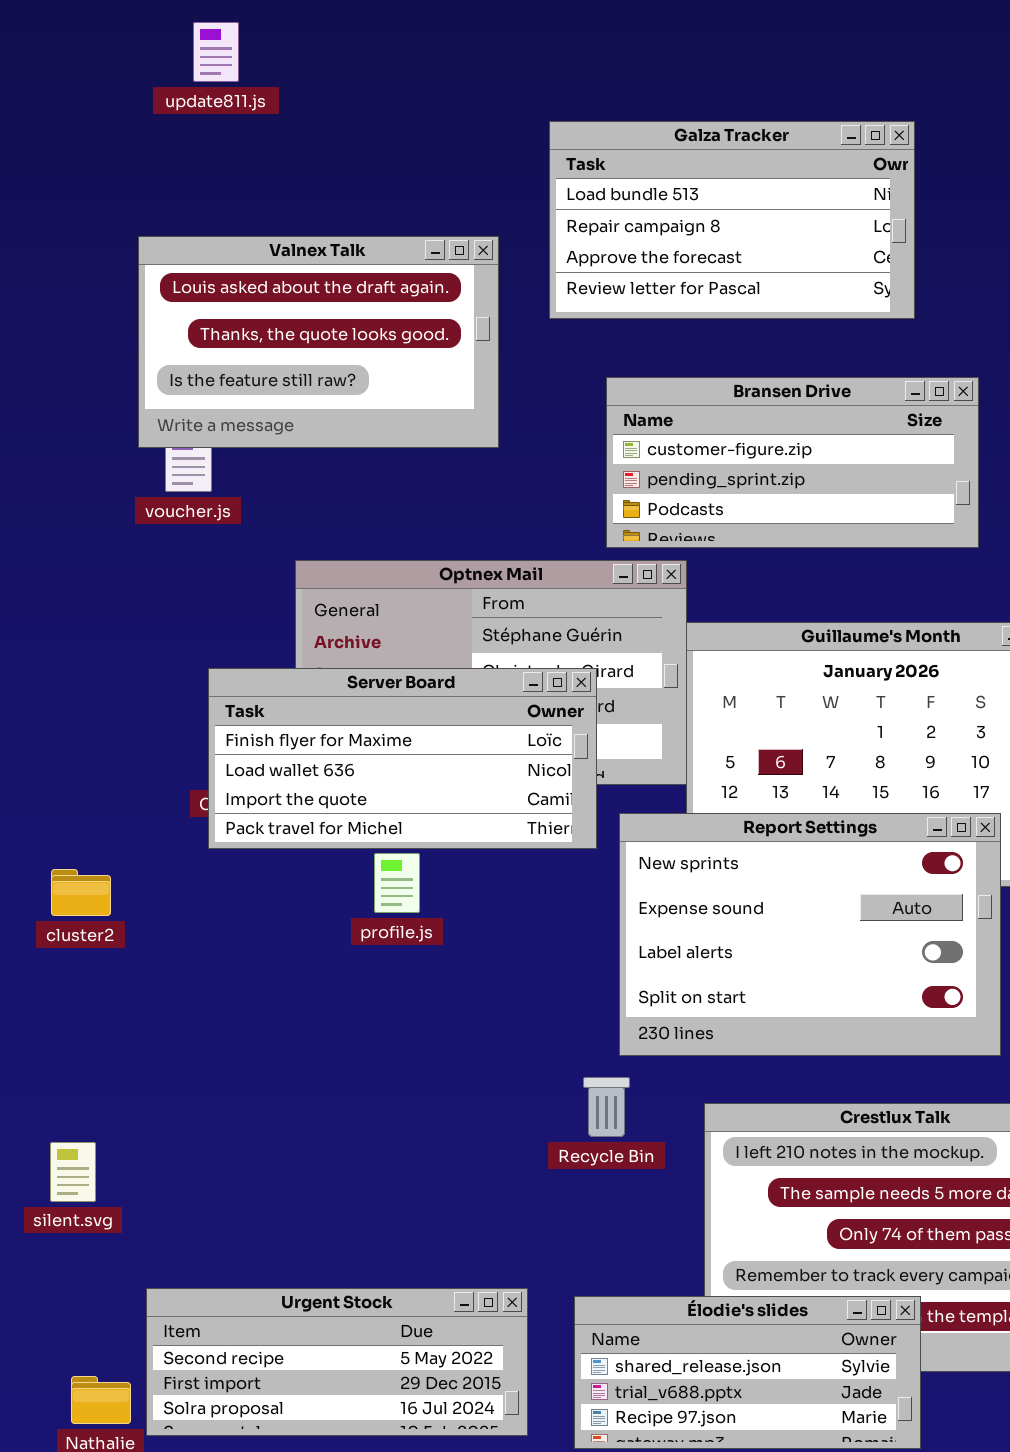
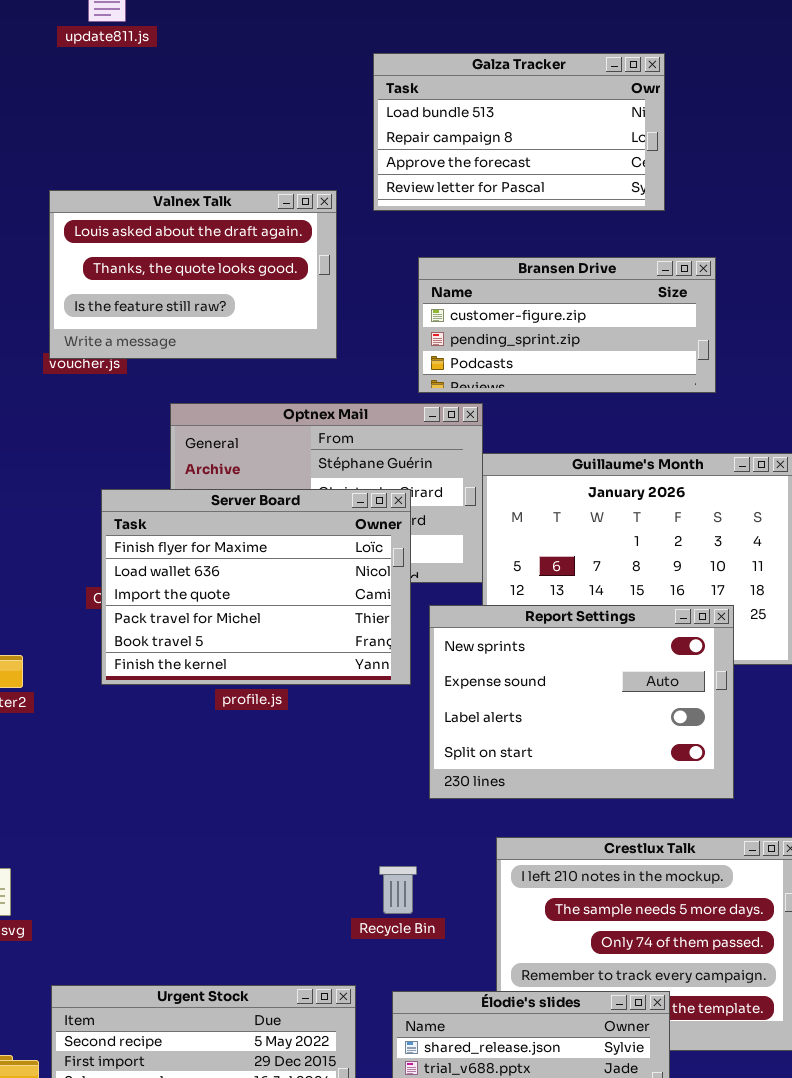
Valnex Talk: [138,236,499,448] -> [49,190,337,359], moved
Server Board: [208,668,597,849] -> [101,489,411,685], resized
Recycle Bin: [583,1077,630,1137] -> [379,866,417,914], moved

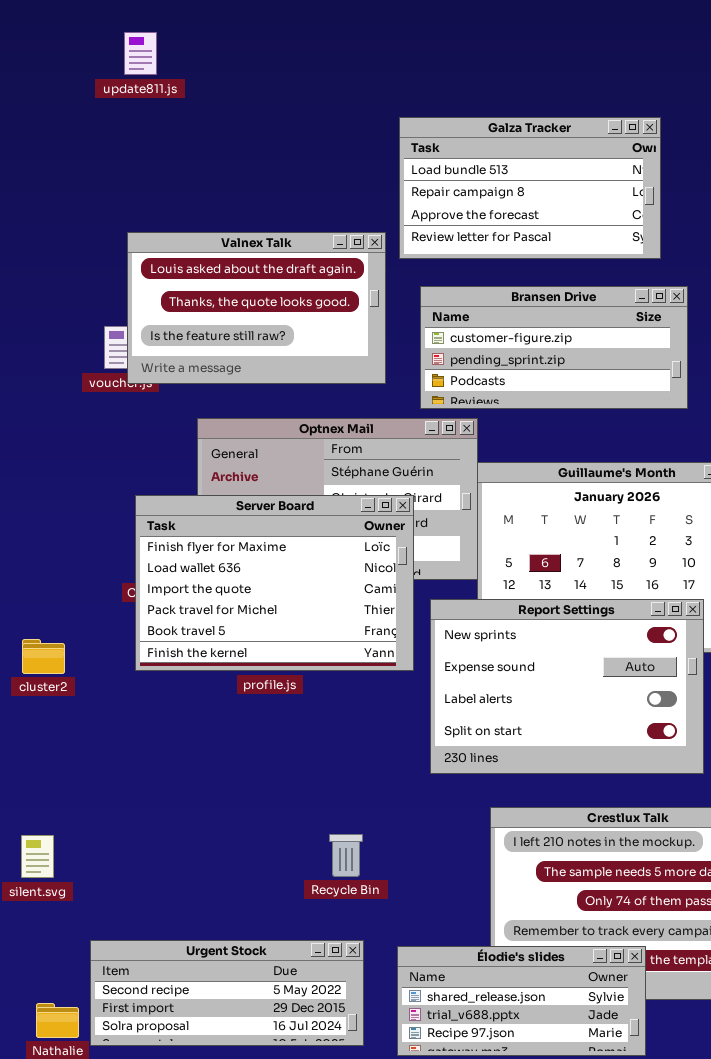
Galza Tracker: [373,53,665,211] -> [399,117,661,259], moved
Valnex Talk: [49,190,337,359] -> [127,232,386,384], moved
Recycle Bin: [379,866,417,914] -> [329,834,363,877], moved

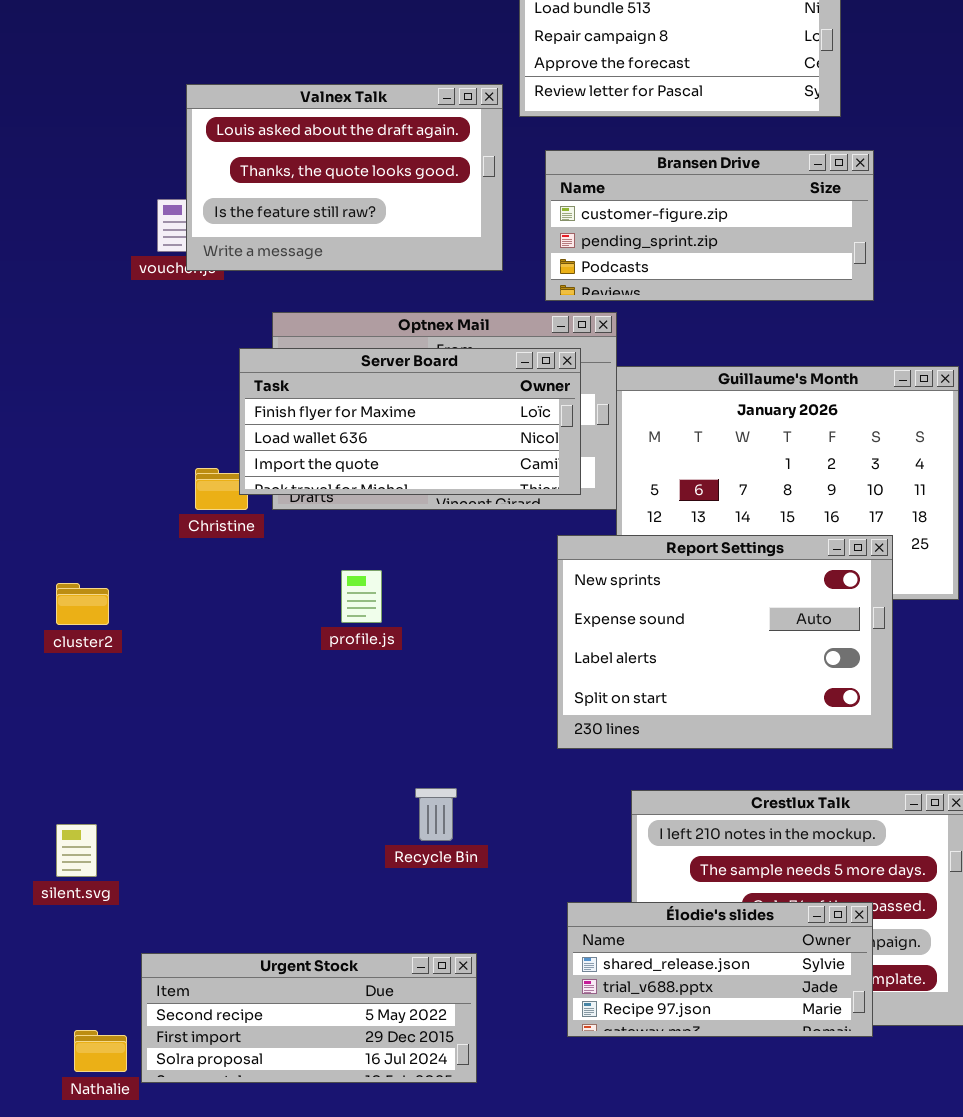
Server Board: [135,495,414,671] -> [239,348,581,495], moved, resized
Recycle Bin: [329,834,363,877] -> [415,788,457,841], moved
Élodie's slides: [397,946,646,1056] -> [567,902,873,1037], moved

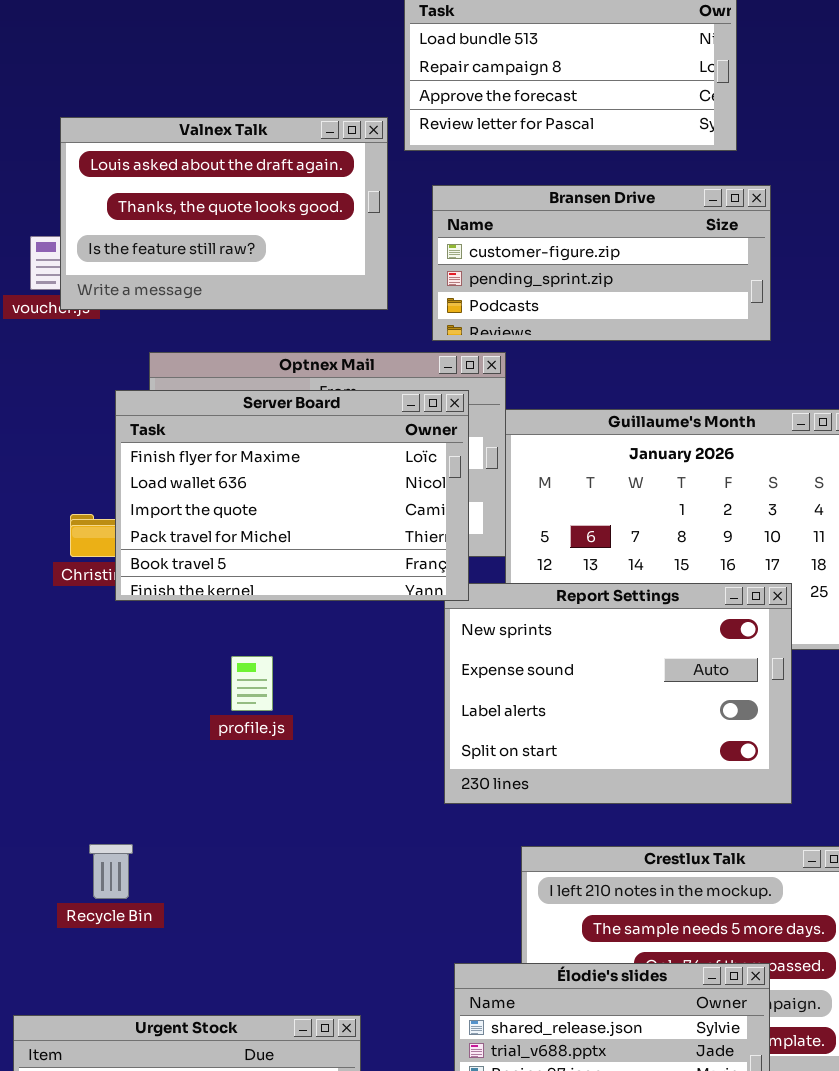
Server Board: [239,348,581,495] -> [115,390,469,601], resized
profile.js: [341,570,382,623] -> [231,656,273,711], moved
Recycle Bin: [415,788,457,841] -> [89,844,133,899], moved

